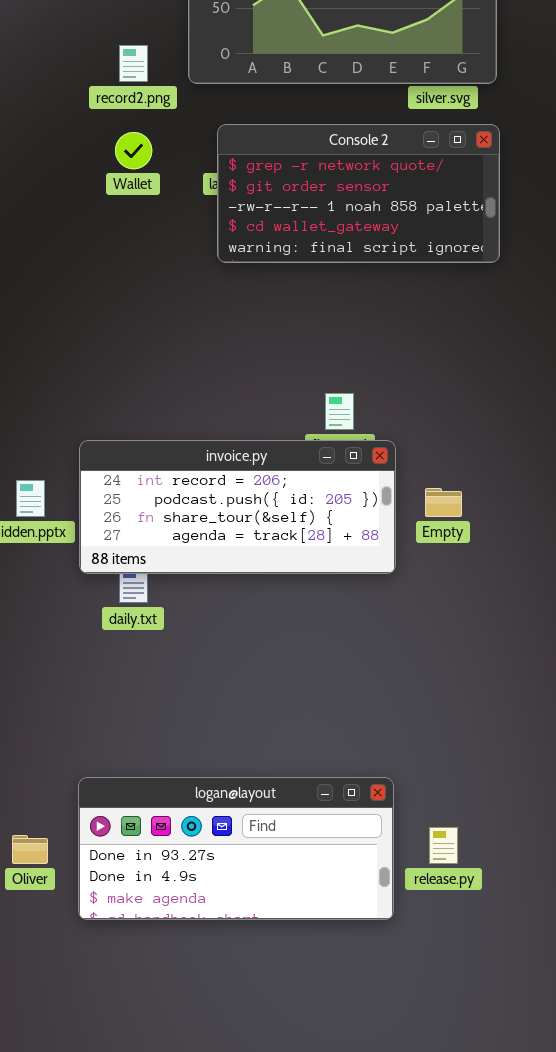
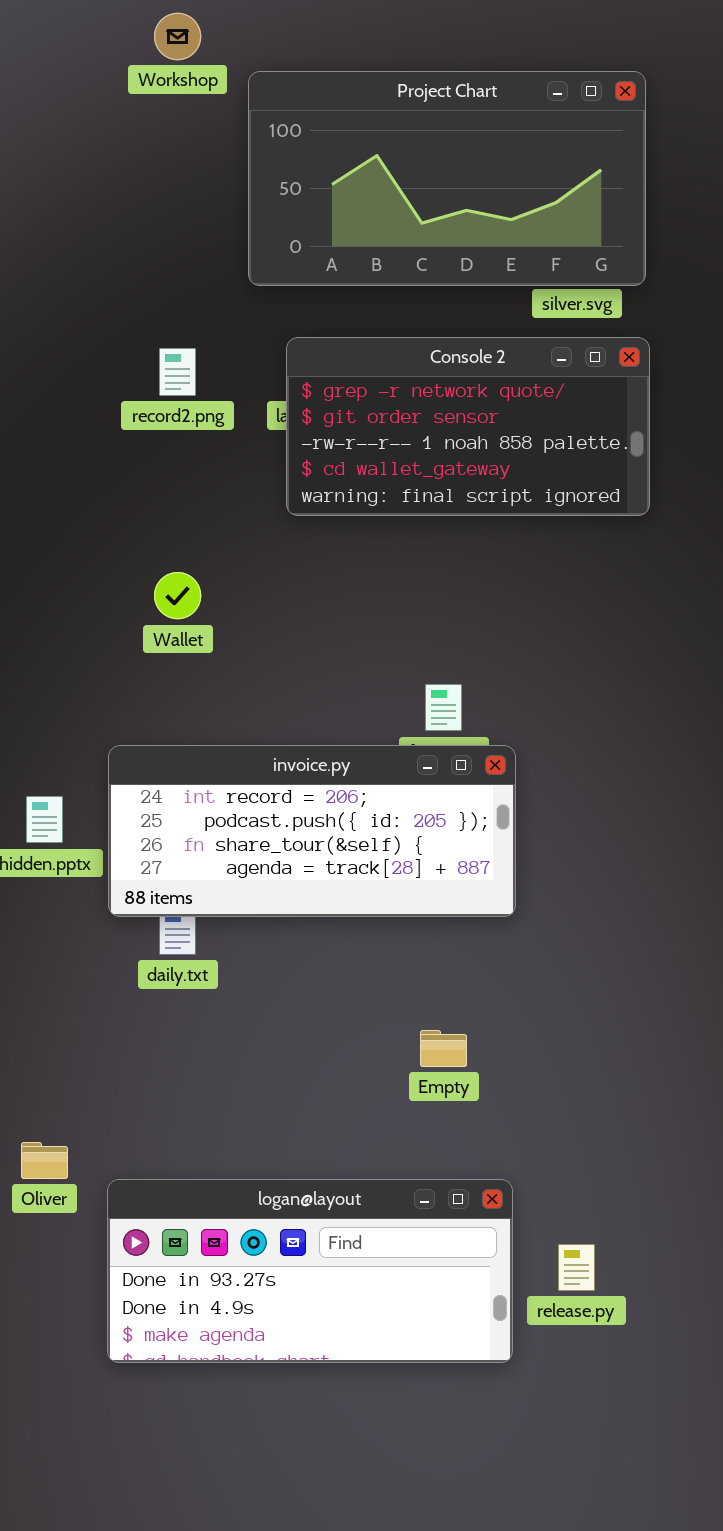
record2.png: [119,45,148,82] -> [159,348,196,396], moved
Wallet: [115,132,152,169] -> [154,572,201,619], moved
Empty: [425,488,462,517] -> [420,1030,467,1067], moved
Oliver: [12,835,48,864] -> [21,1142,68,1179], moved

